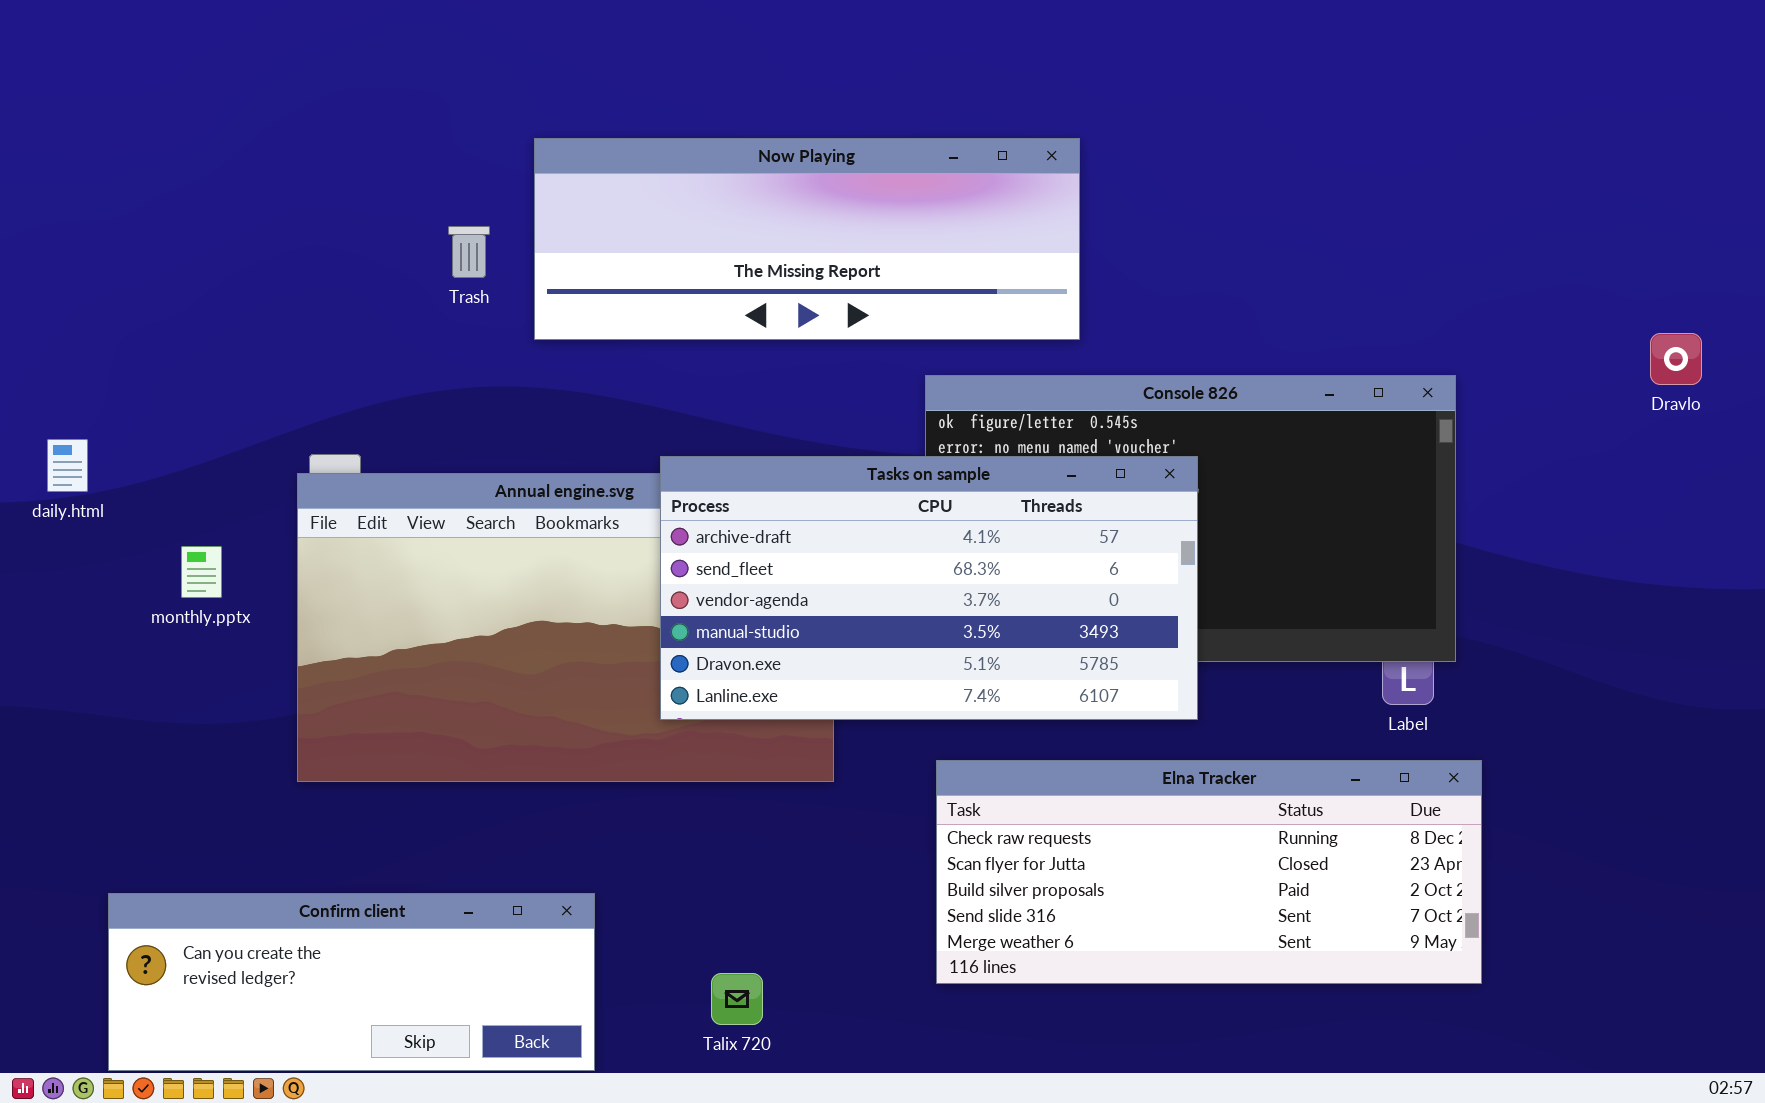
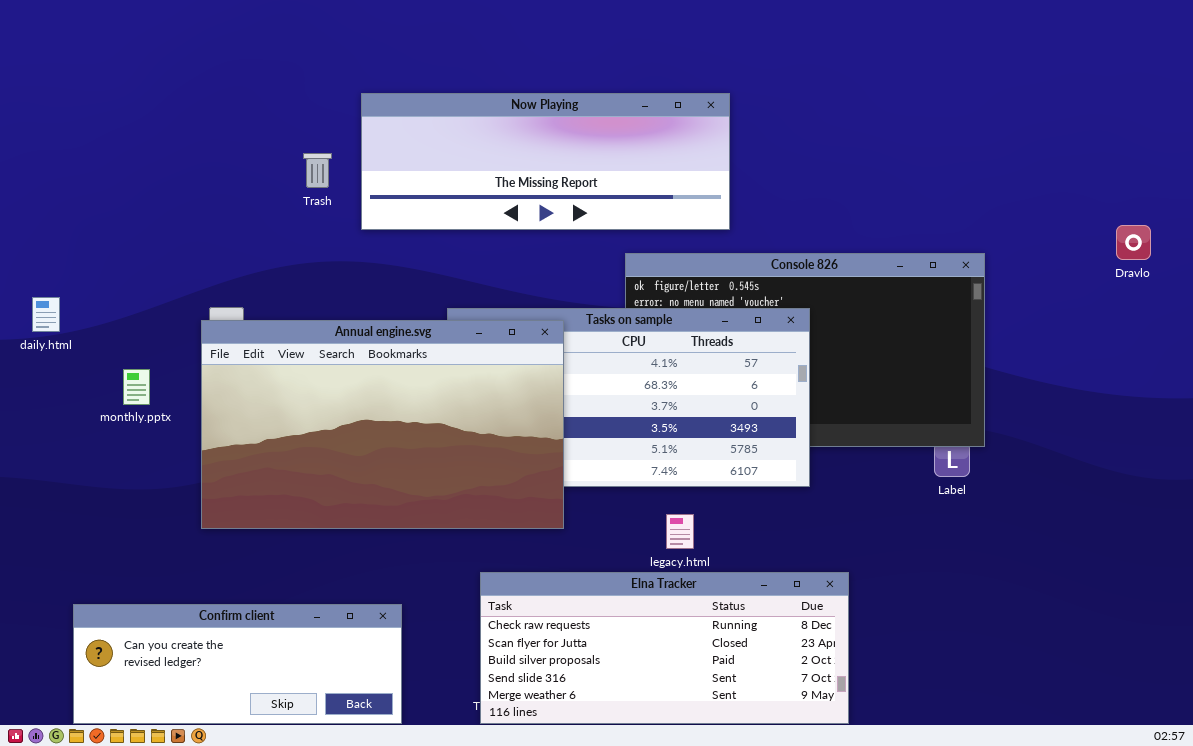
Annual engine.svg: [297,473,834,782] -> [201,320,564,529], raised
Elna Tracker: [936,760,1482,984] -> [480,572,849,724], moved

